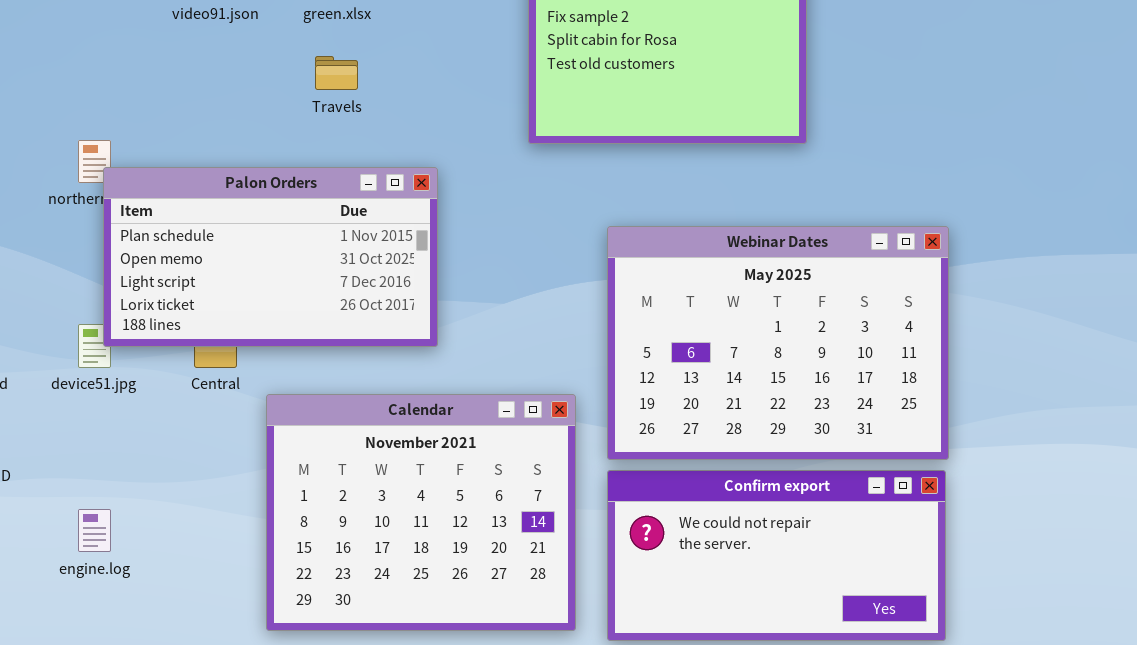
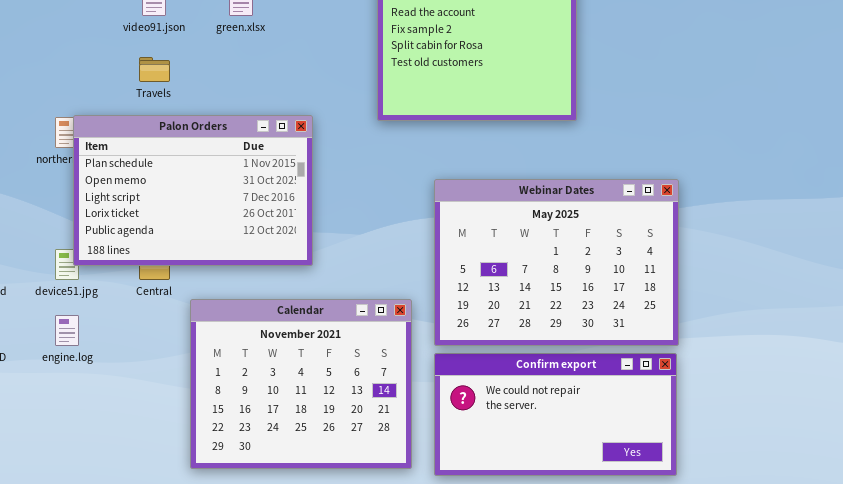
Travels: [315,56,358,90] -> [139,57,170,82], moved
Palon Orders: [103,167,438,347] -> [73,115,313,266], resized
engine.log: [78,509,111,552] -> [55,315,79,346], moved

